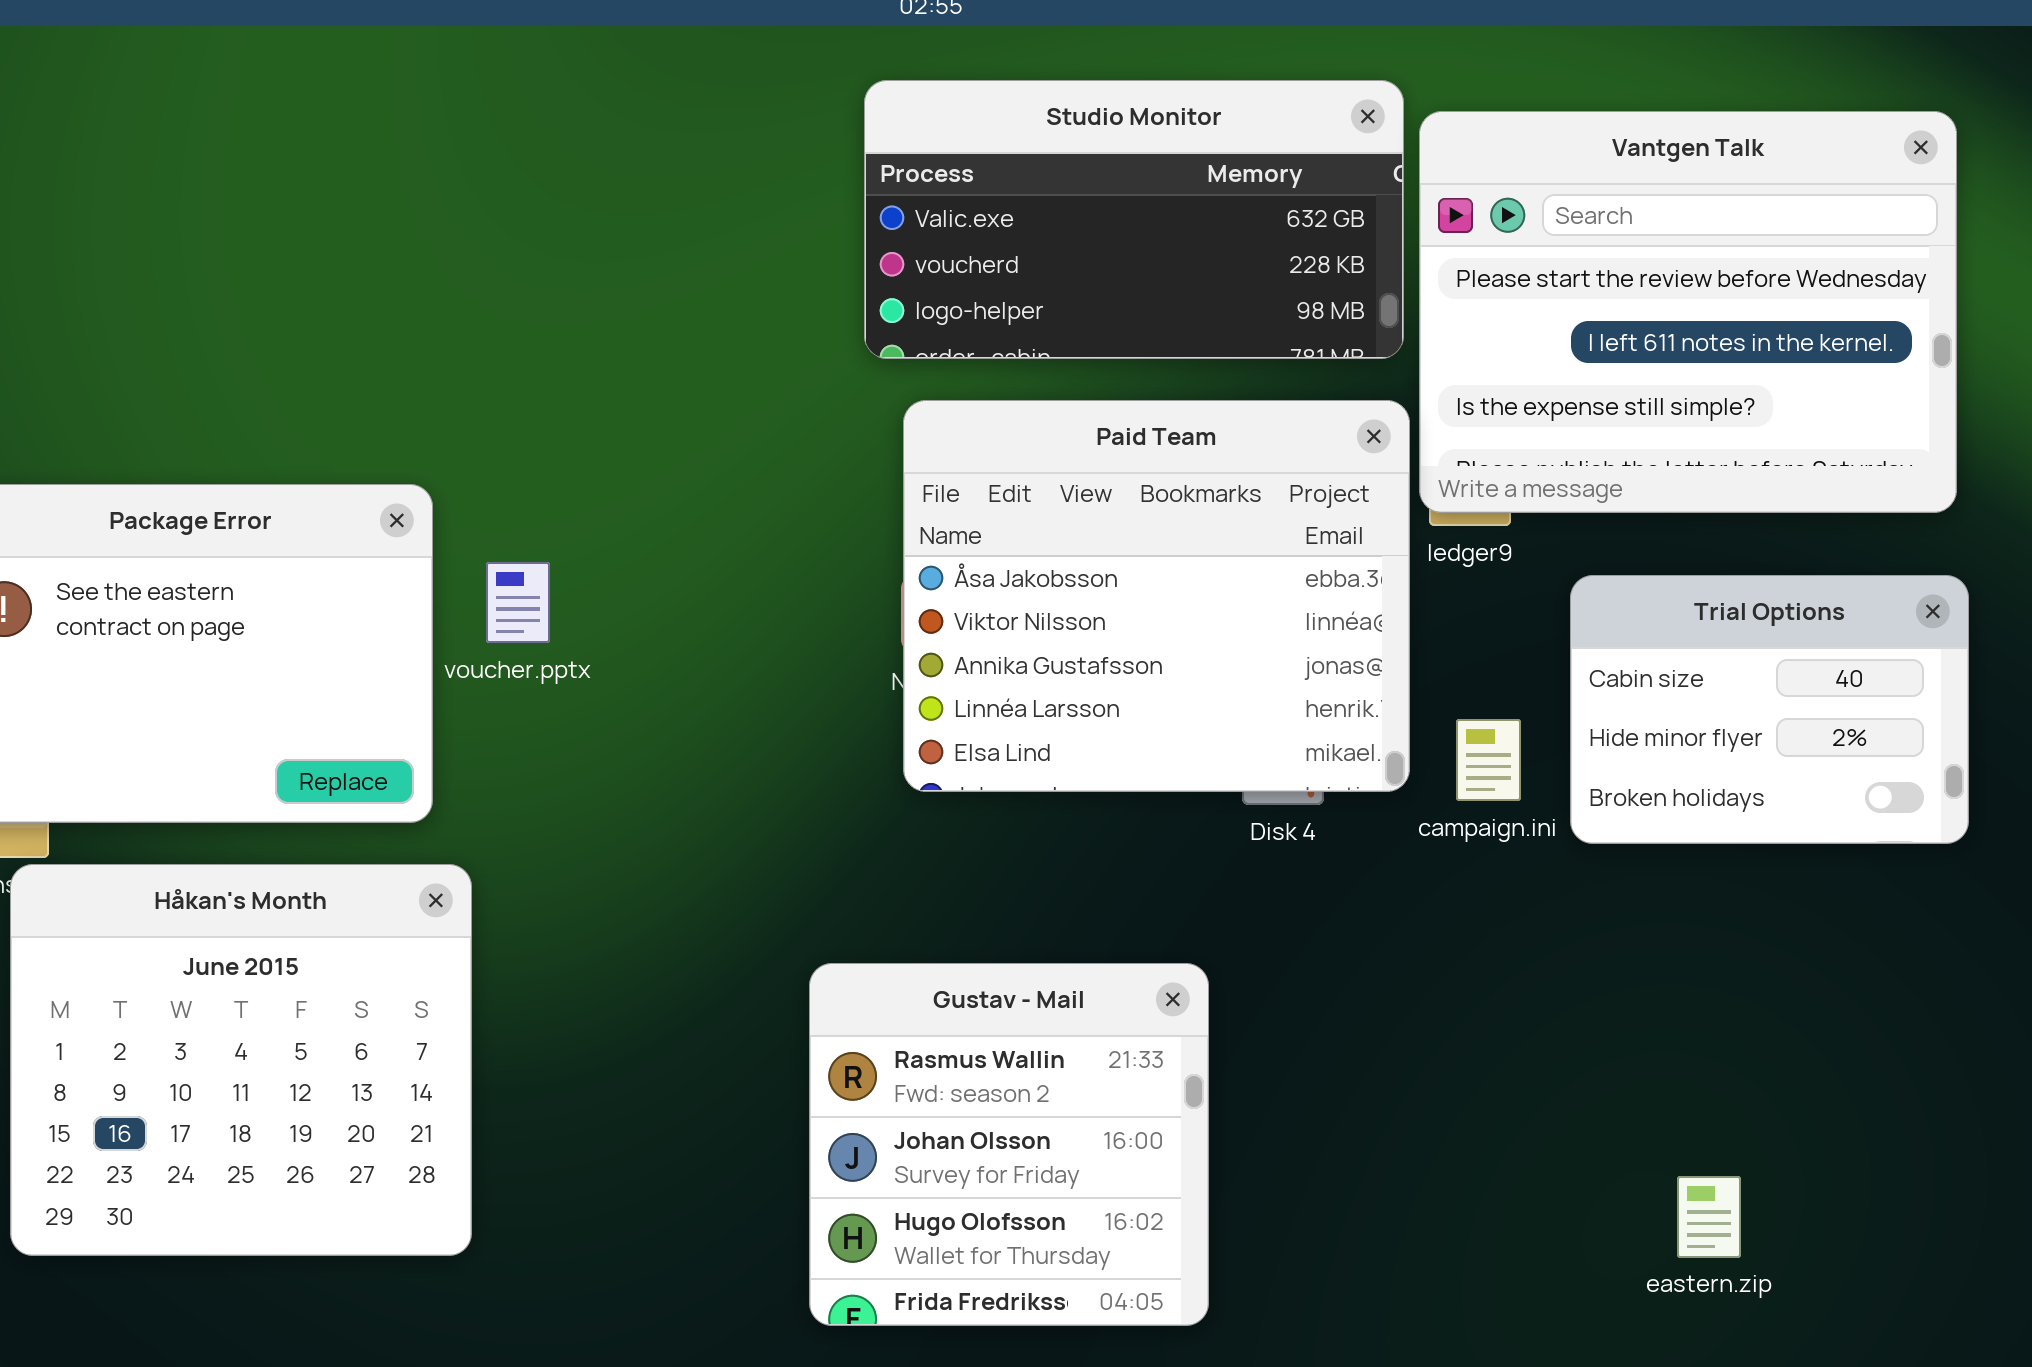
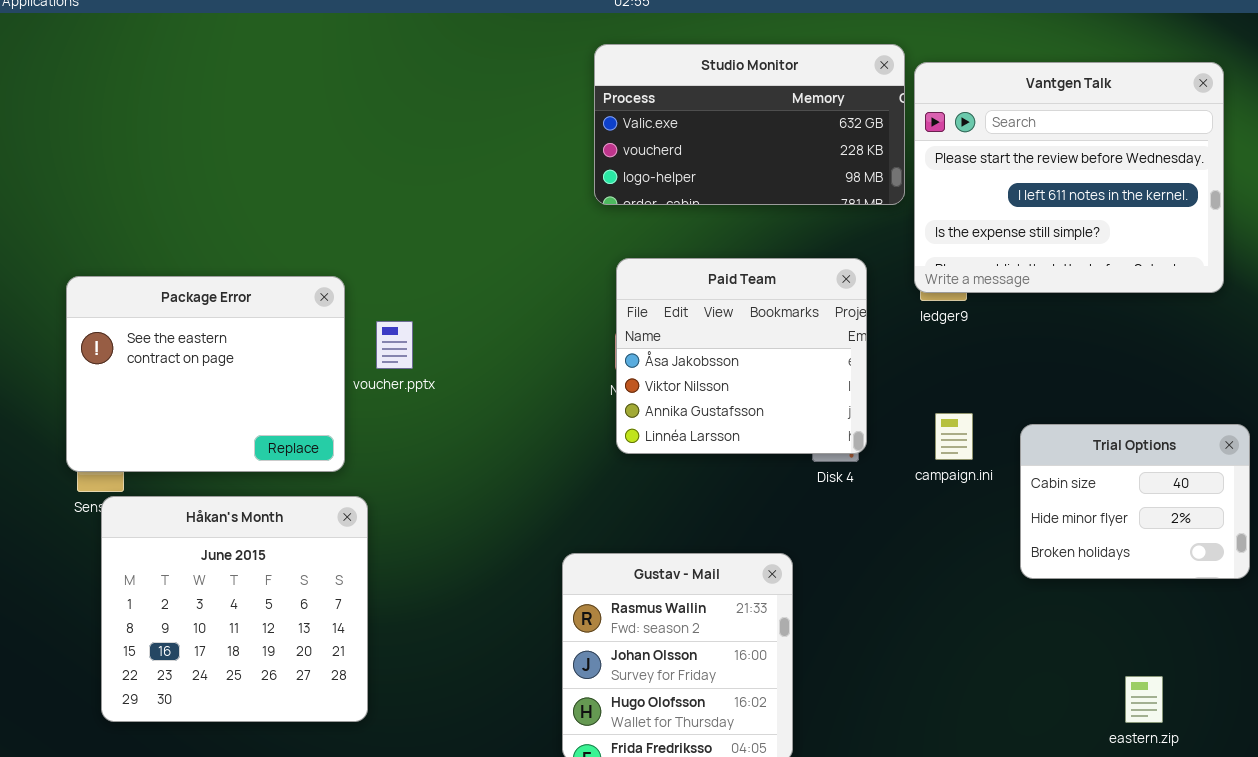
Paid Team: [903,400,1410,792] -> [616,258,867,454], resized
Trial Options: [1570,575,1969,844] -> [1020,424,1250,579], moved
eastern.zip: [1677,1176,1741,1258] -> [1125,676,1163,723], moved

